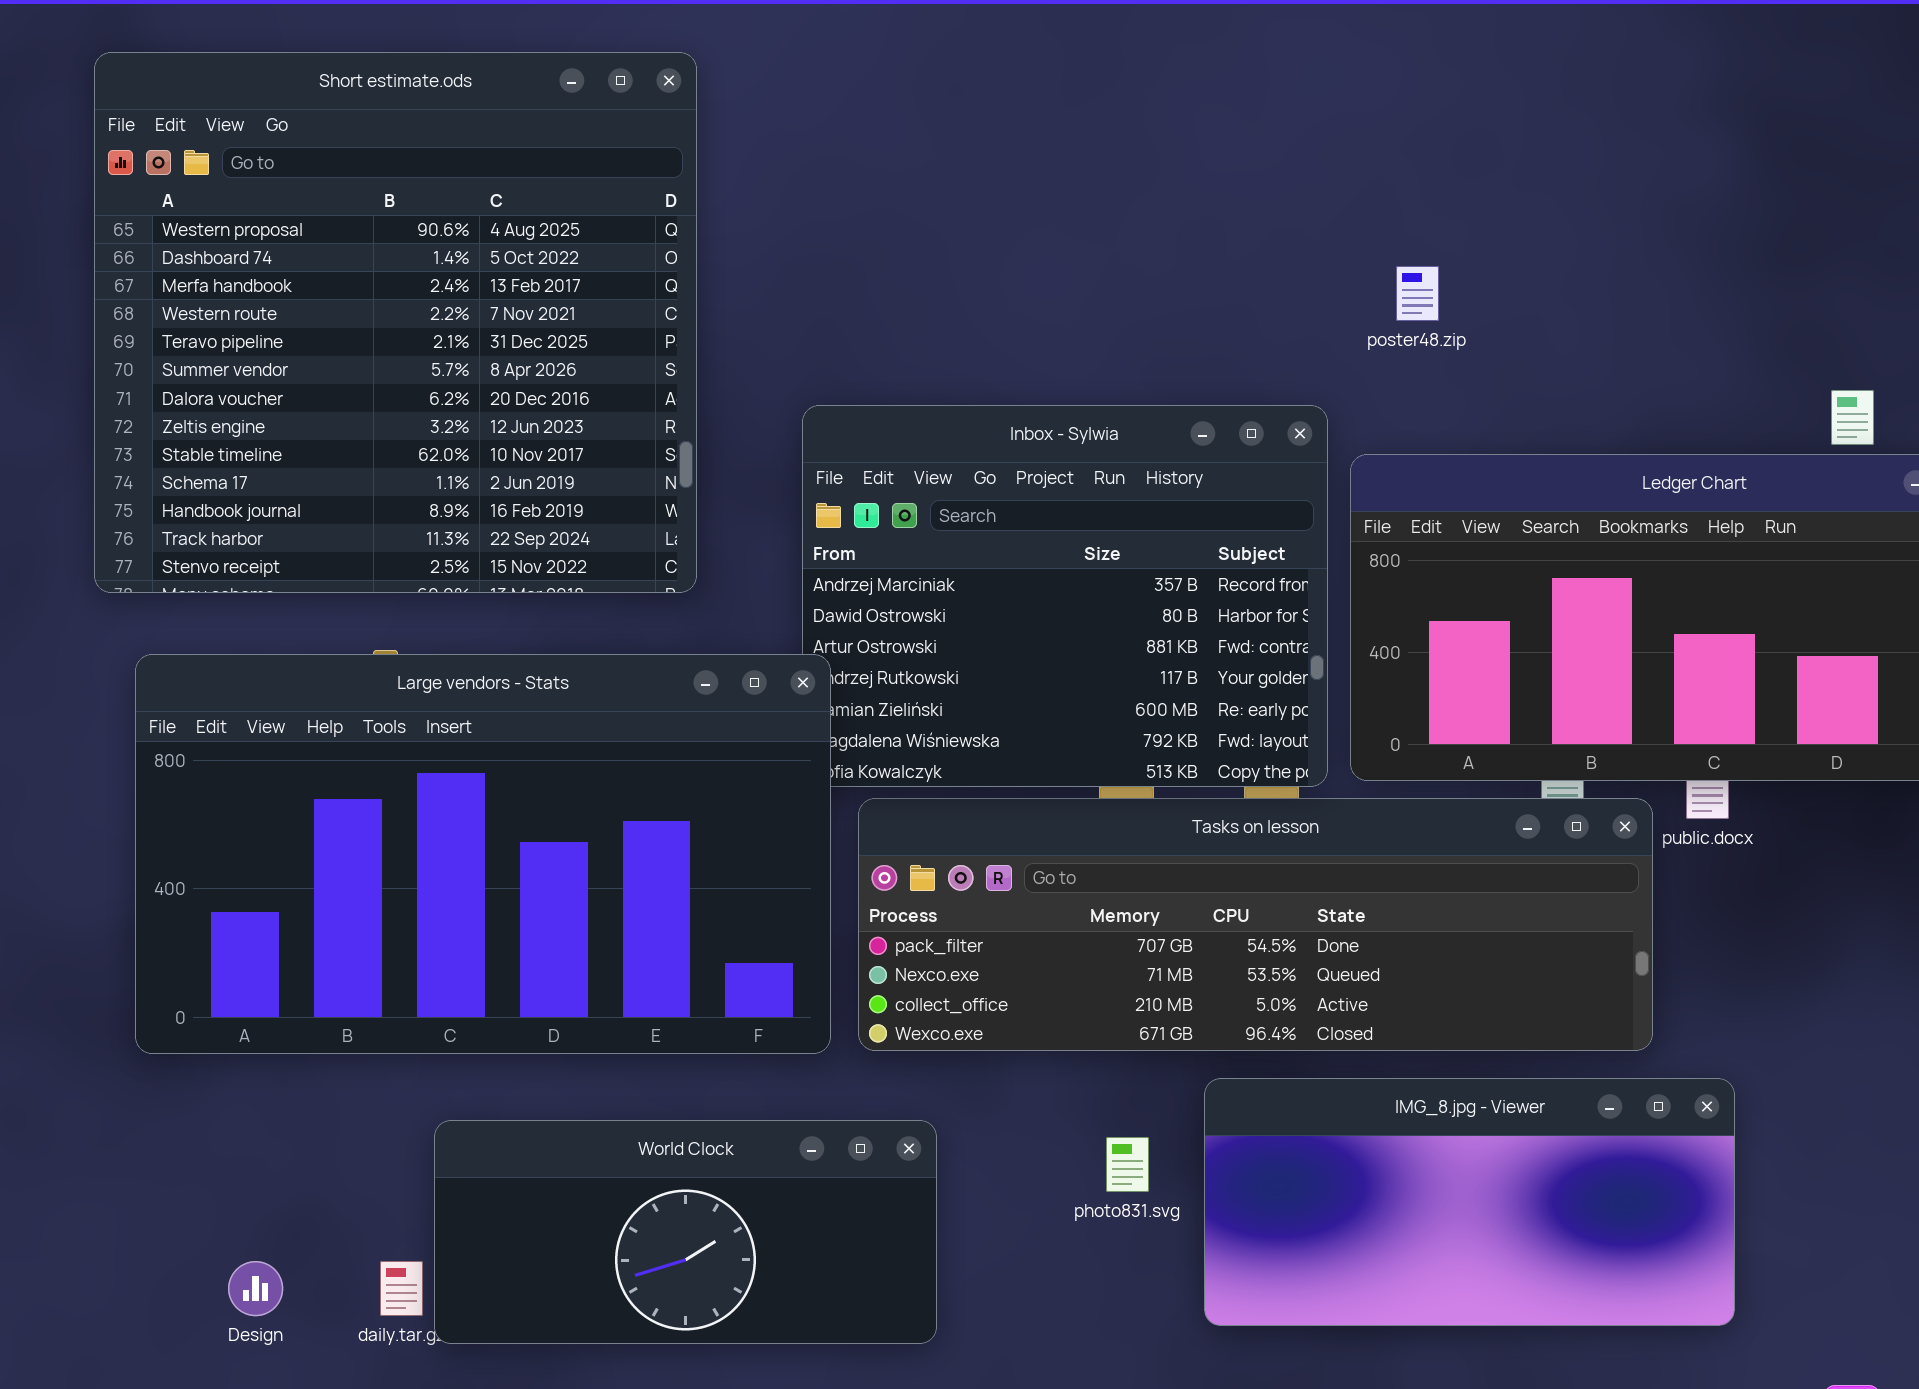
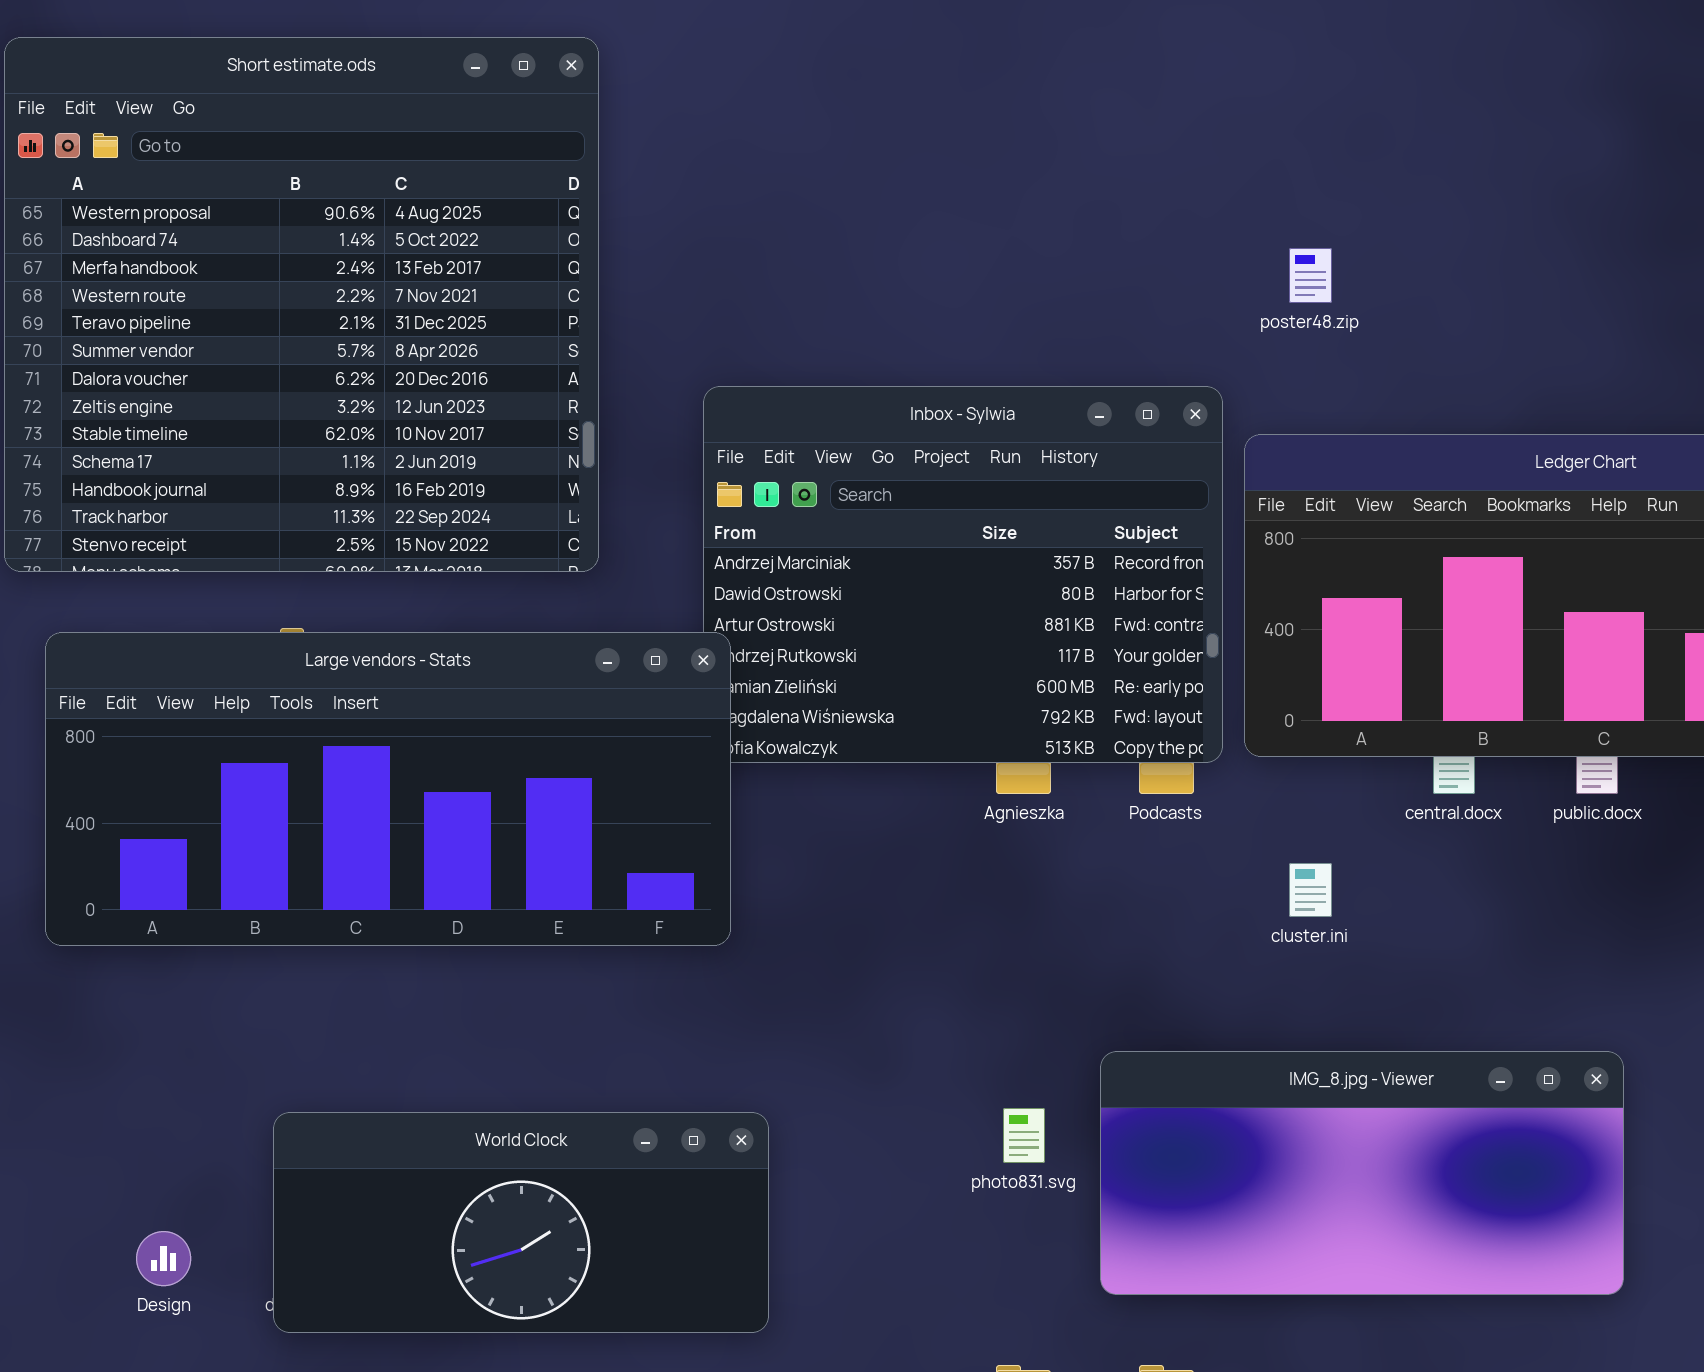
Large vendors - Stats: [135,654,831,1054] -> [45,632,731,946], resized
Tasks on lesson: [858,798,1653,1051] -> none, closed
World Clock: [434,1120,937,1344] -> [273,1112,769,1333], moved

